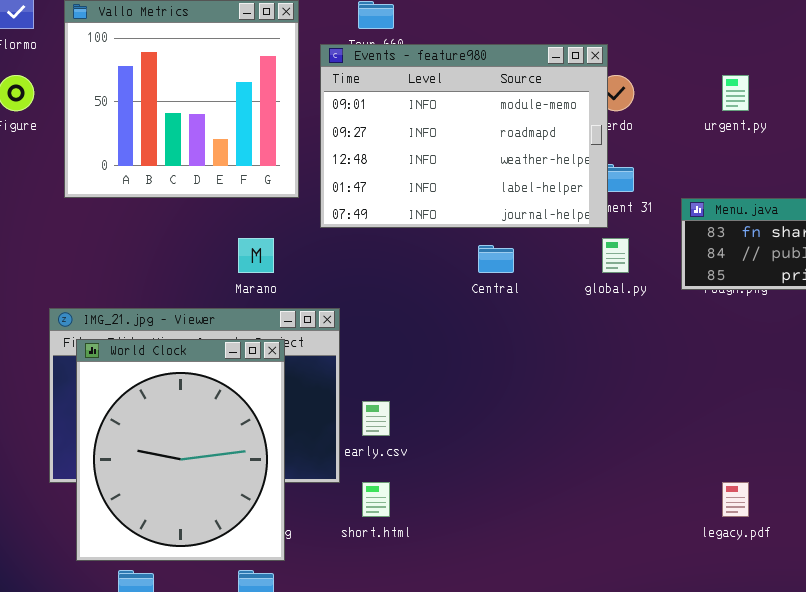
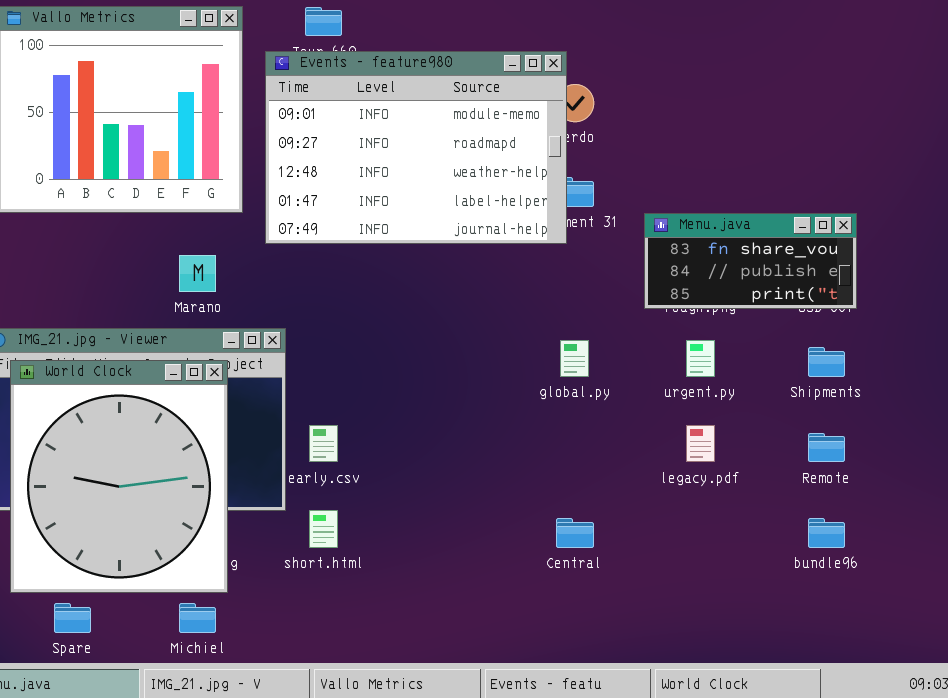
urgent.py: [722,75,749,111] -> [686,340,715,377], moved
global.py: [602,238,629,273] -> [560,340,589,377], moved
Central: [478,245,514,273] -> [556,518,594,548], moved
legacy.pdf: [722,482,749,517] -> [686,425,715,462], moved

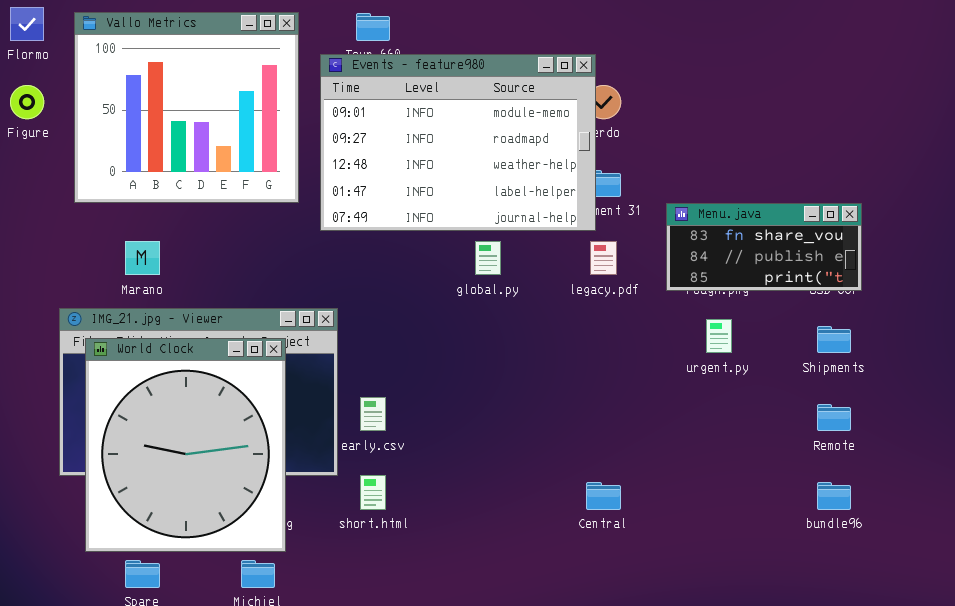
Marano: [179,255,216,292] -> [125,241,160,275], moved
global.py: [560,340,589,377] -> [475,241,501,275], moved
legacy.pdf: [686,425,715,462] -> [590,241,617,275], moved

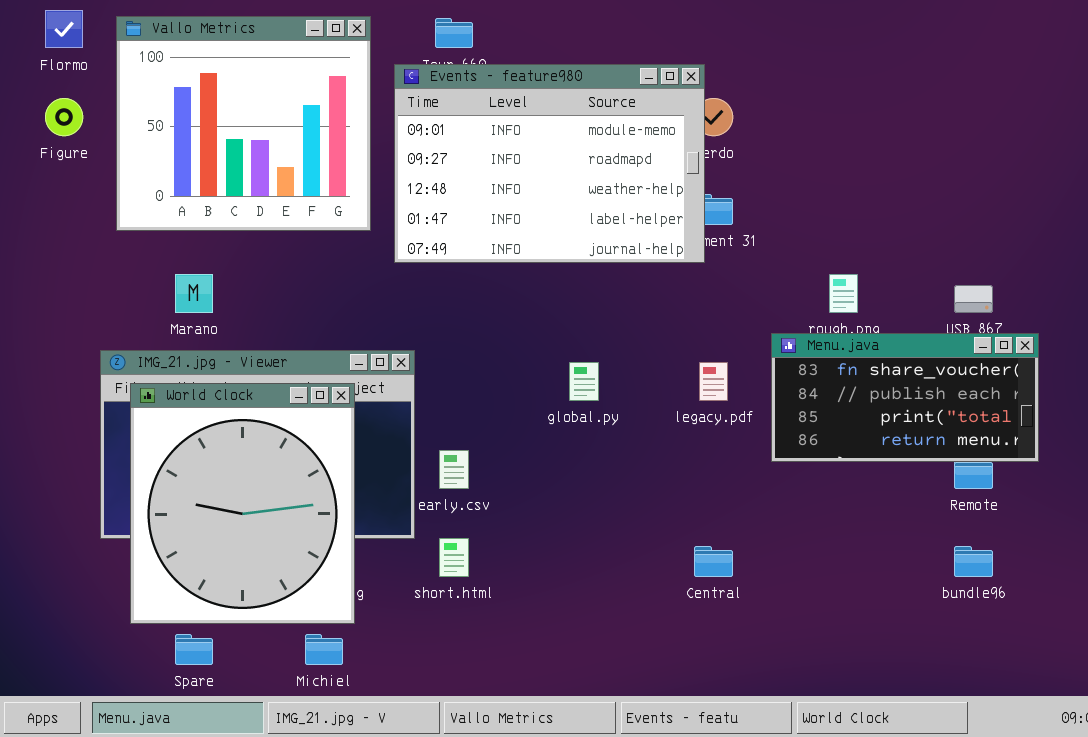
Menu.java: [666,203,862,291] -> [771,333,1039,462], moved, resized
global.py: [475,241,501,275] -> [569,362,599,401], moved
legacy.pdf: [590,241,617,275] -> [699,362,728,401], moved

